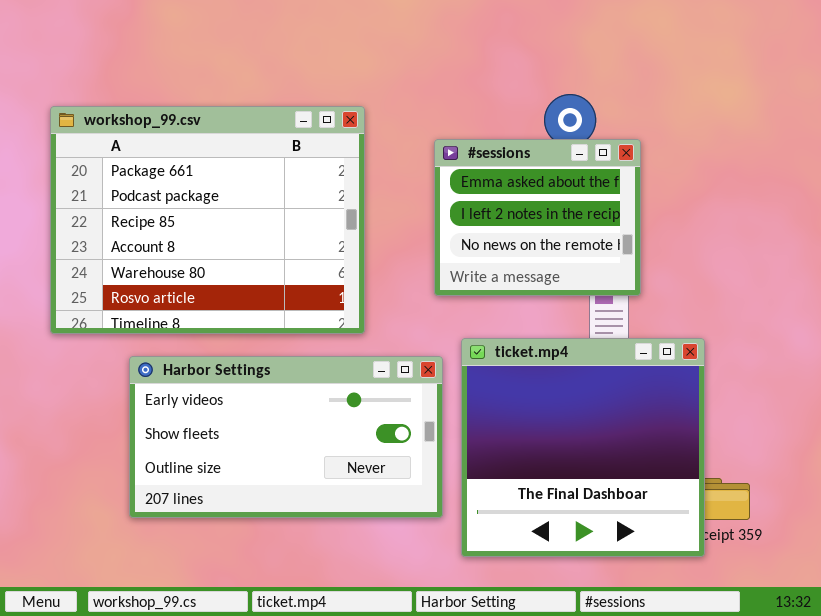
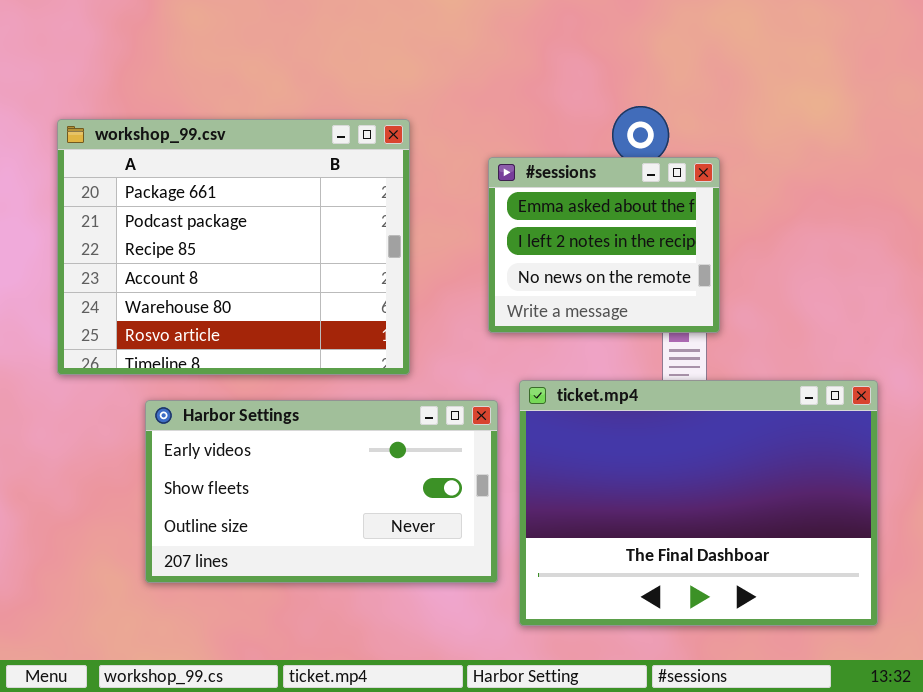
ticket.mp4: [461,338,705,557] -> [519,380,878,626], resized

